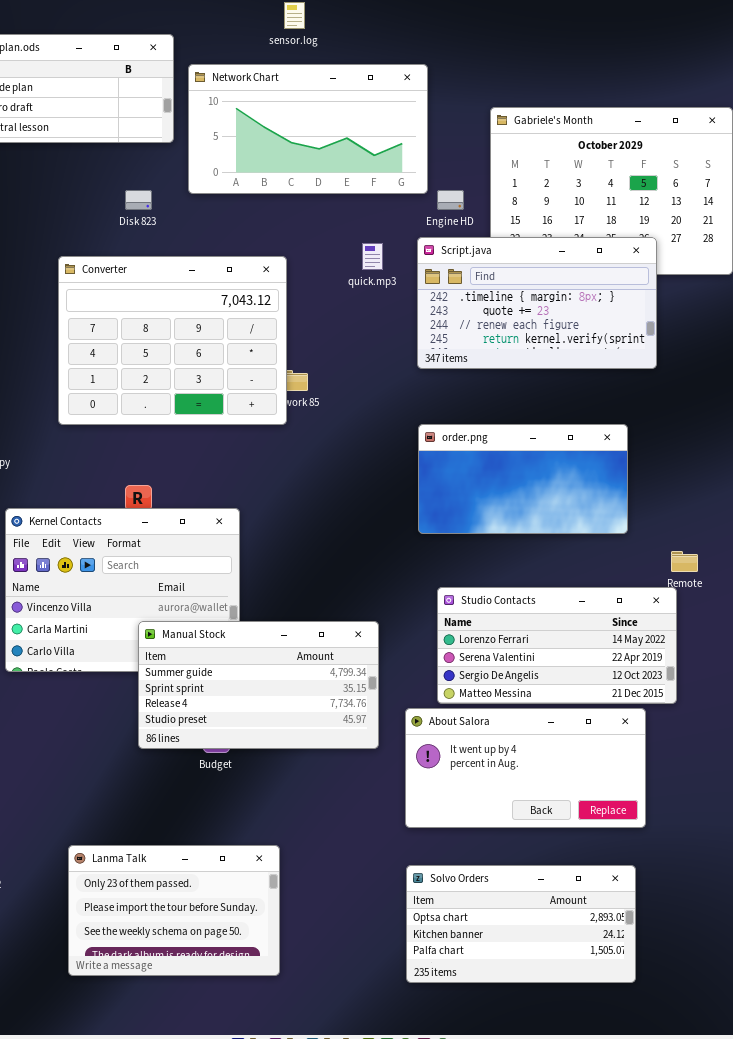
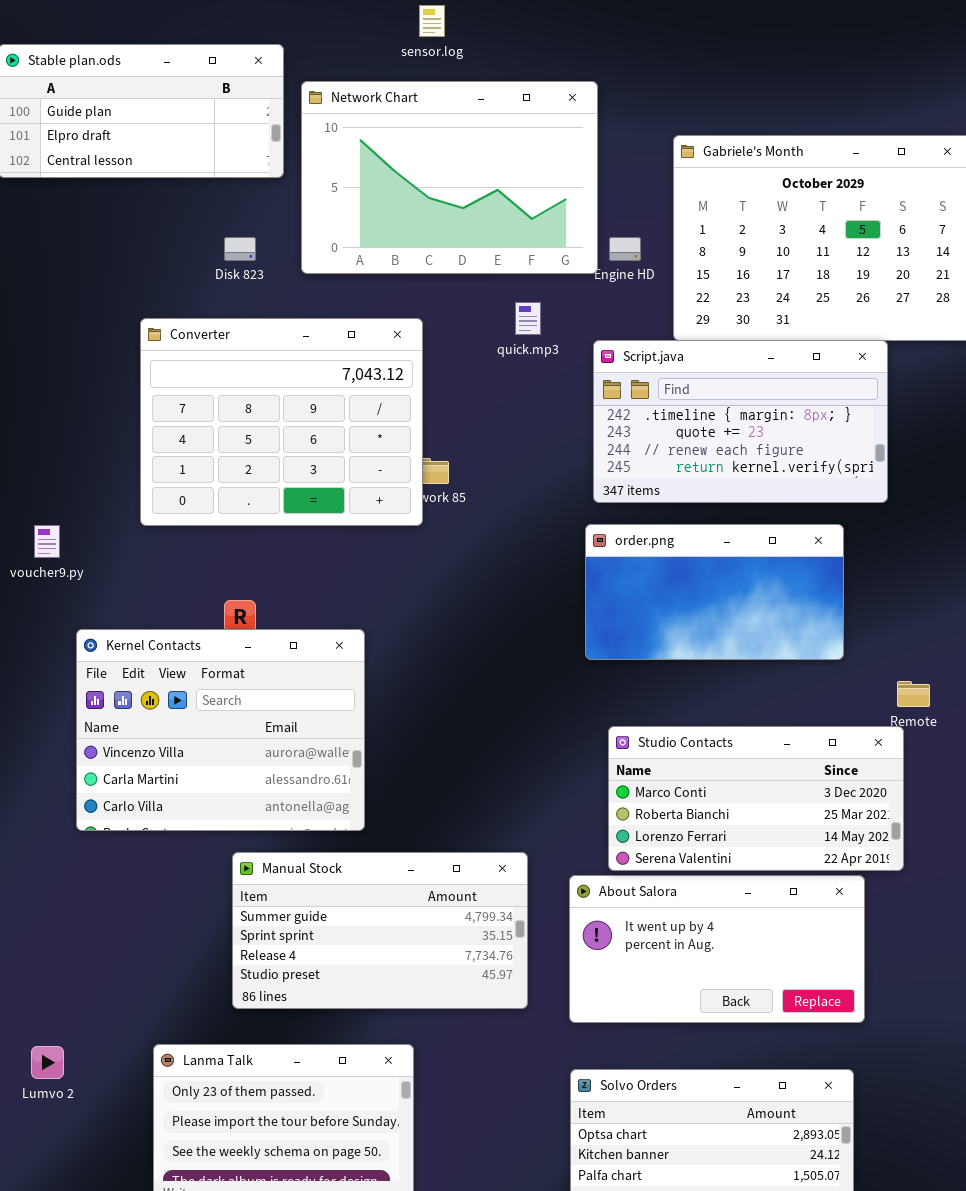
Network Chart: [188,64,428,194] -> [301,81,598,274], resized
Script.java: [417,237,657,369] -> [593,340,888,503], moved
Studio Contacts: [437,587,677,704] -> [608,726,904,871], scrolled up 2 rows
Manual Stock: [138,621,379,749] -> [232,852,528,1009], moved

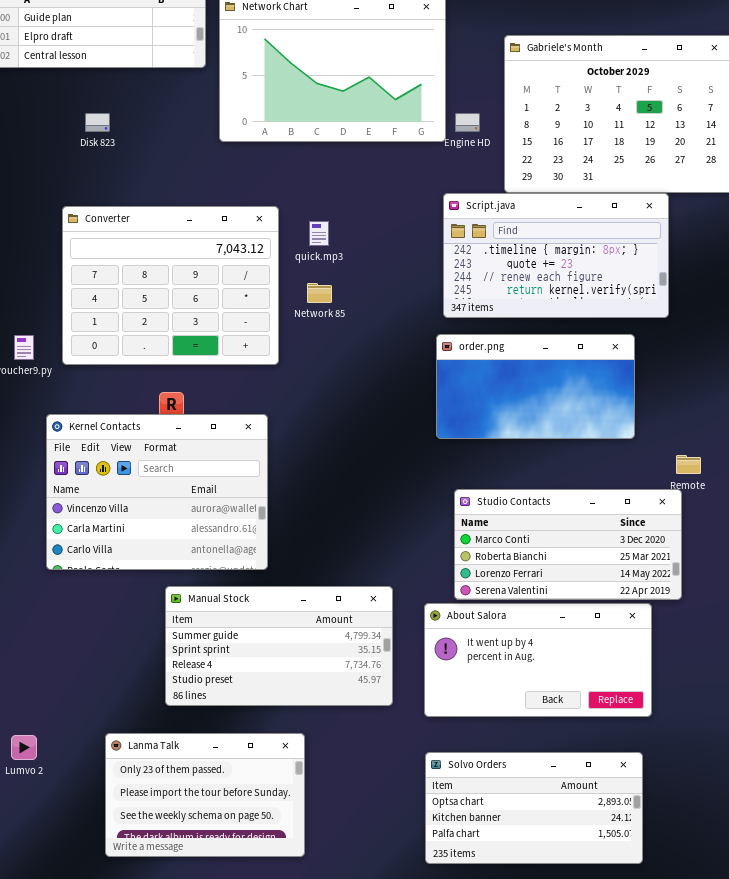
Disk 823: [224,237,256,261] -> [85,113,110,132], moved
quick.mp3: [515,302,541,335] -> [309,221,329,246], moved
Converter: [140,318,423,526] -> [62,206,279,365], moved

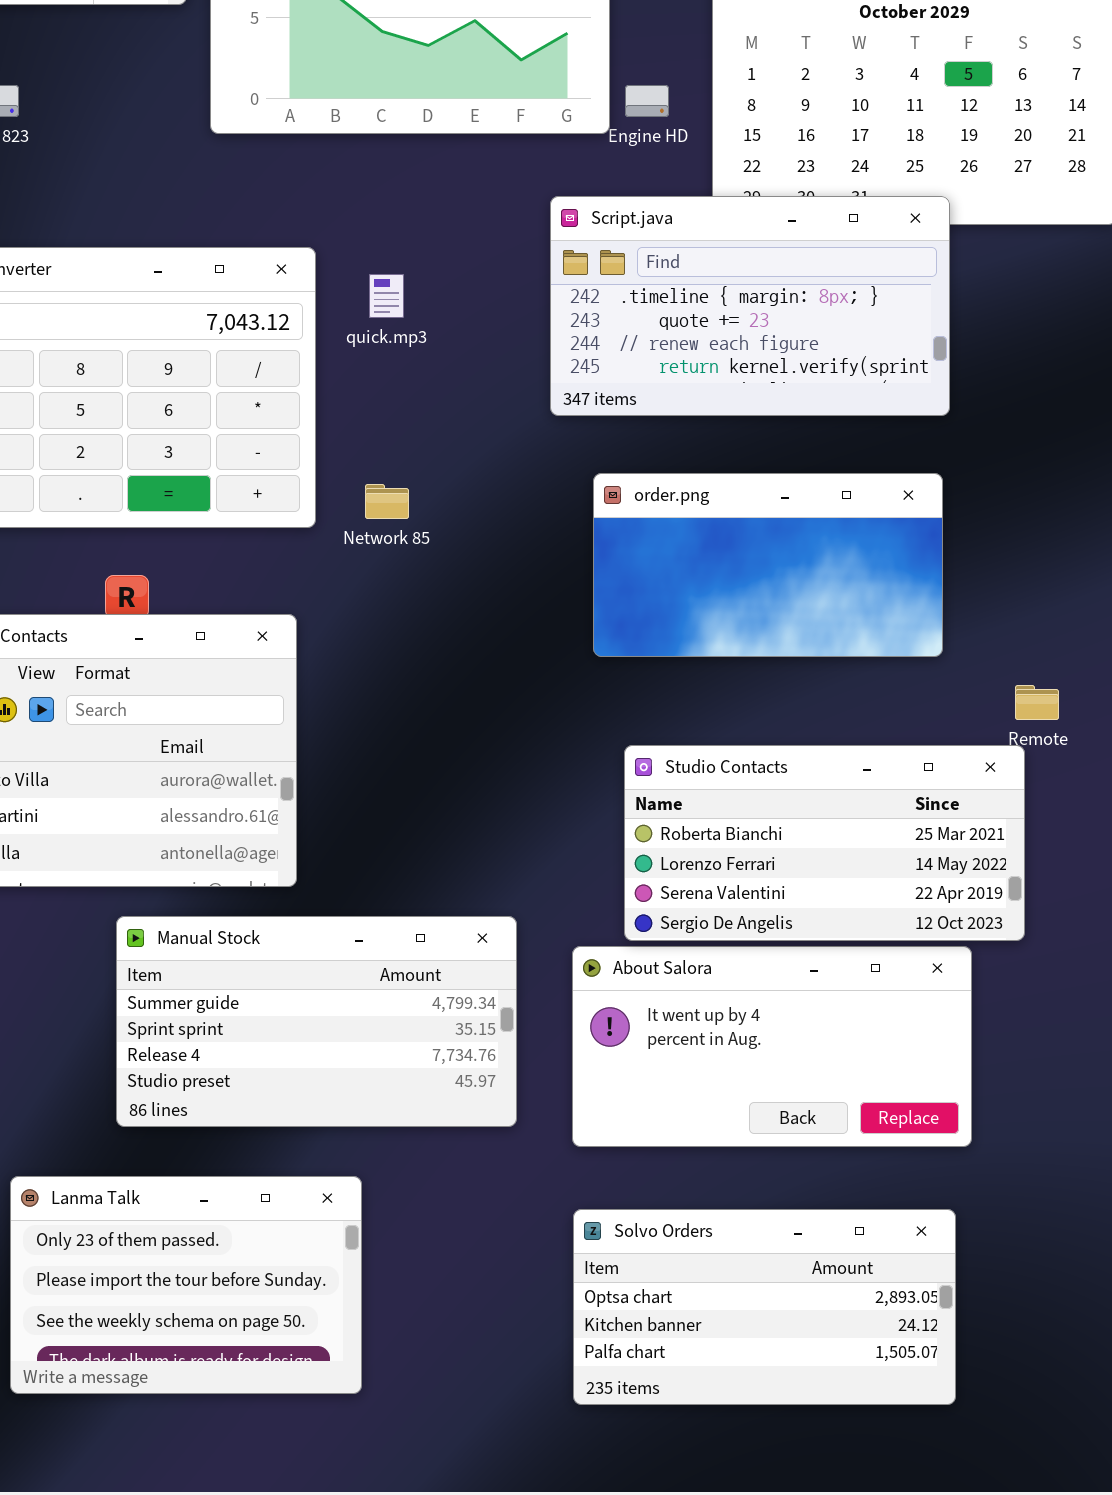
Script.java: [443,193,669,318] -> [550,196,950,416], moved
Network 85: [307,283,332,303] -> [365,484,409,519], moved
Studio Contacts: [454,489,682,600] -> [624,745,1025,941], scrolled down 1 row

